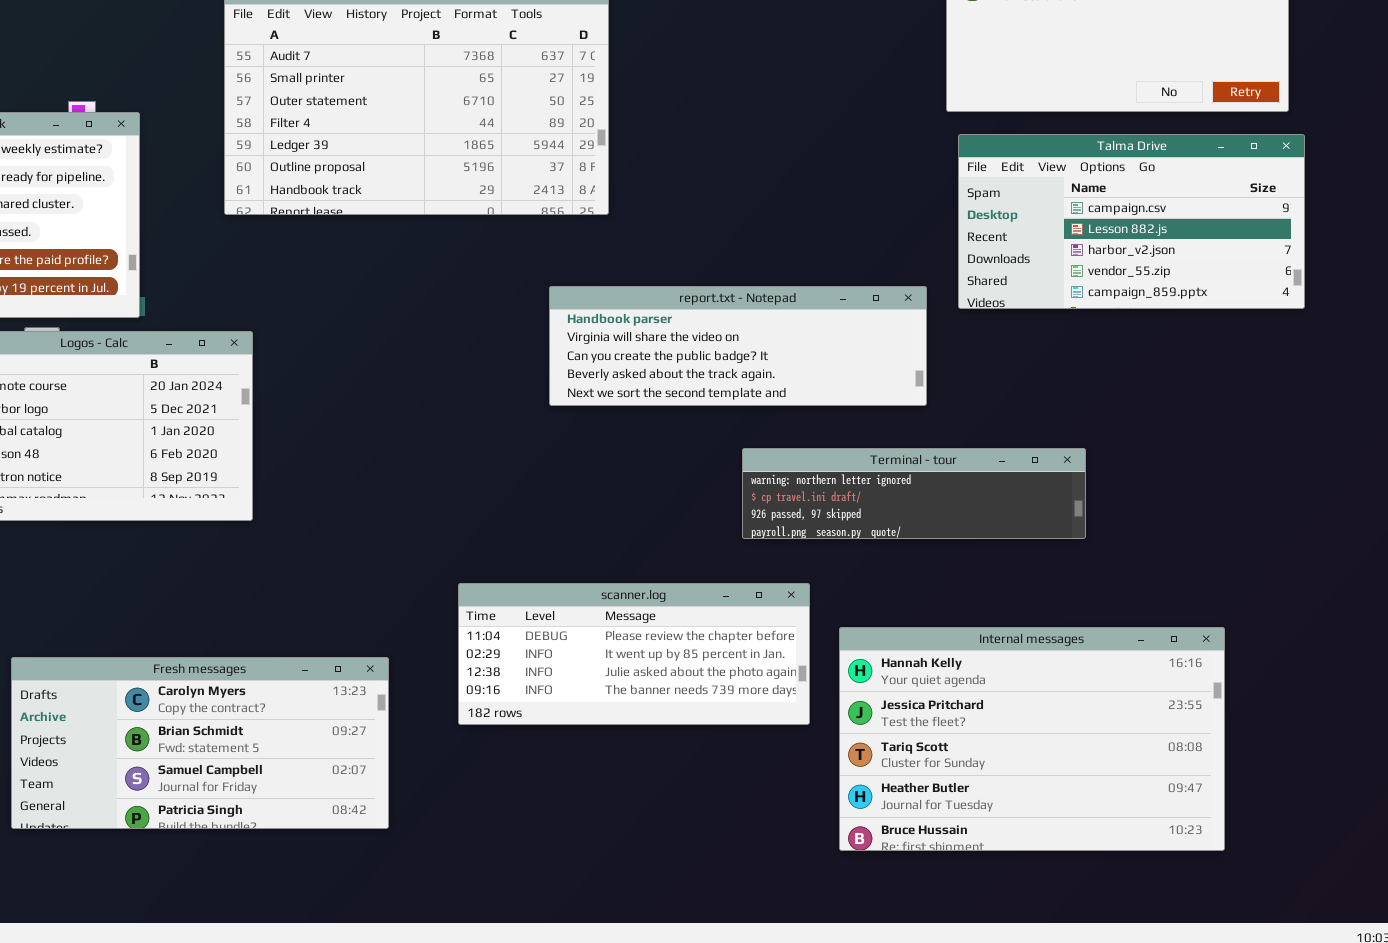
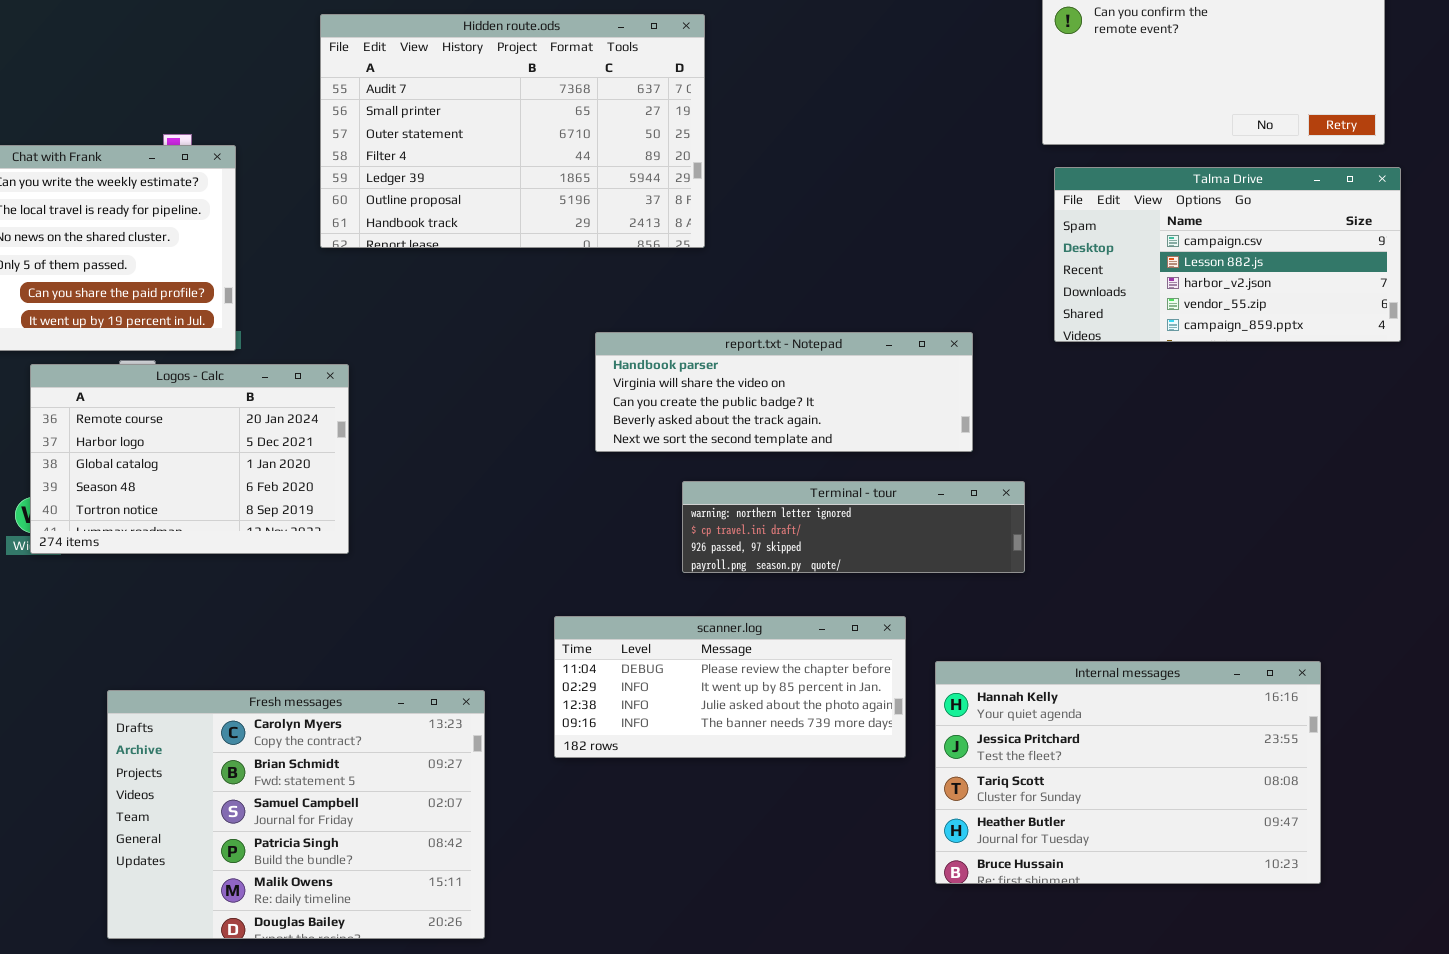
report.txt - Notepad: [549,286,927,406] -> [595,332,973,452], moved
Terminal - tour: [742,448,1086,539] -> [682,481,1025,573], moved
Fresh messages: [11,657,389,829] -> [107,690,485,939], resized

